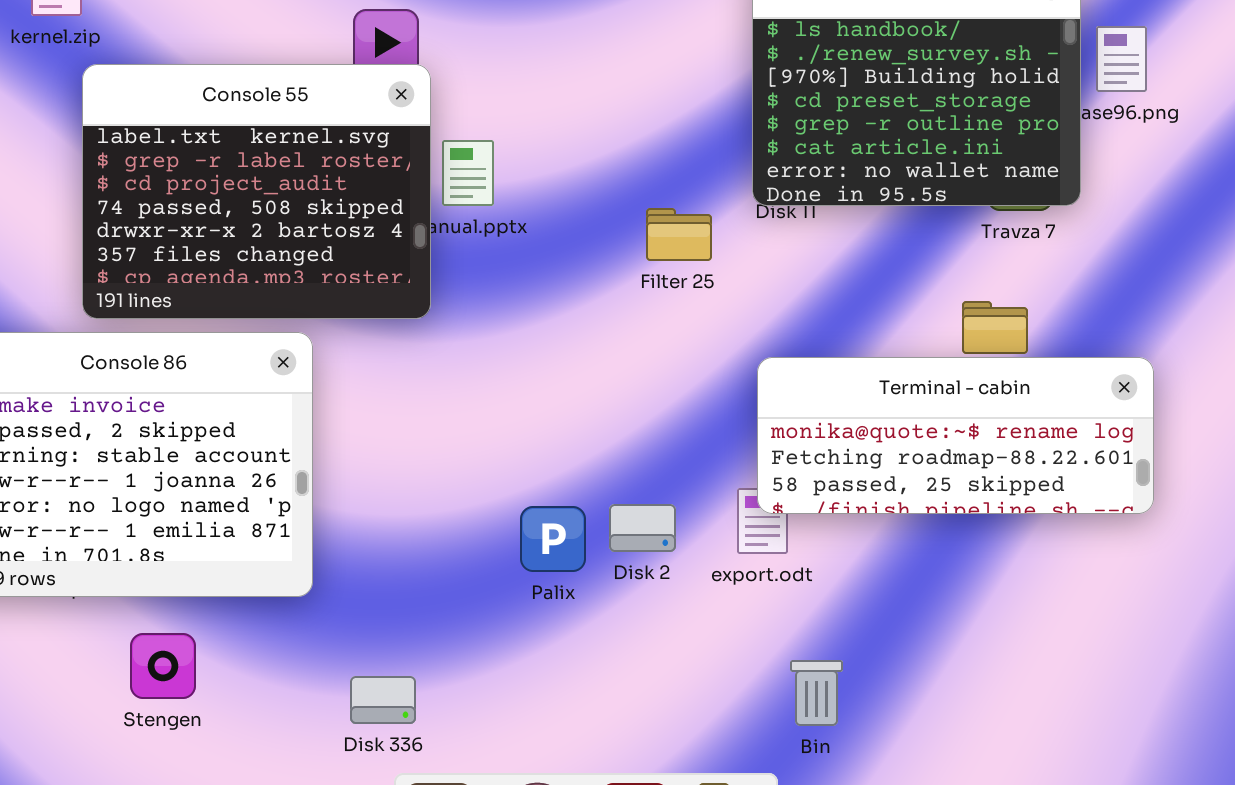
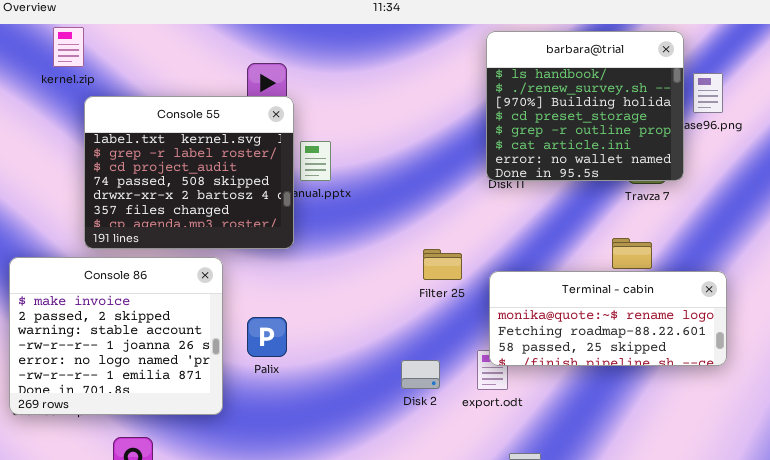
Filter 25: [646,208,712,261] -> [423,249,462,280], moved
Palix: [520,506,586,572] -> [247,317,287,357], moved

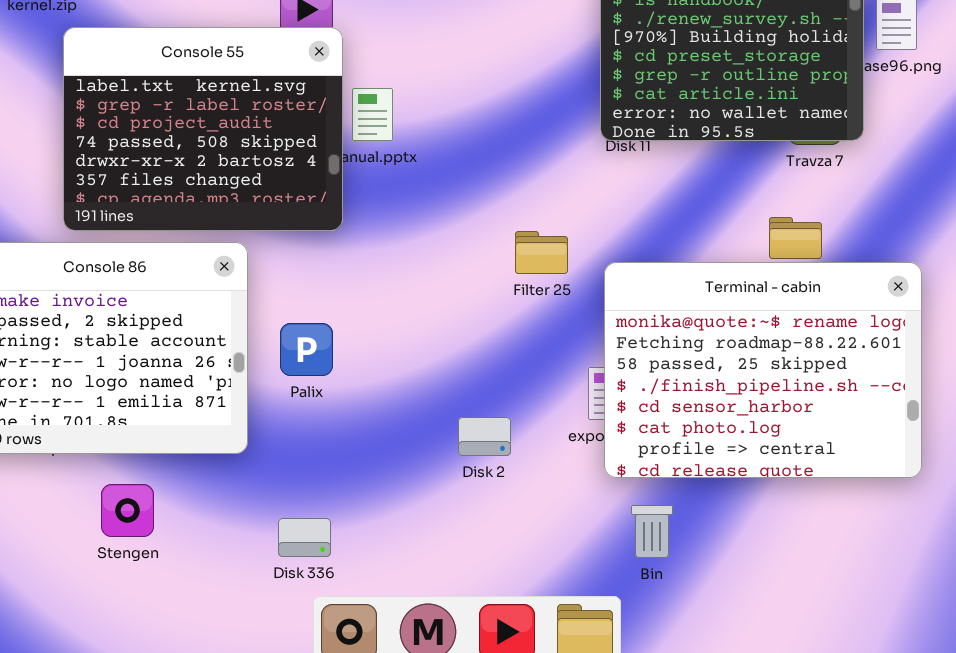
Terminal - cabin: [489,271,727,366] -> [604,262,922,478], resized
Disk 2: [401,360,440,389] -> [458,417,511,456], moved

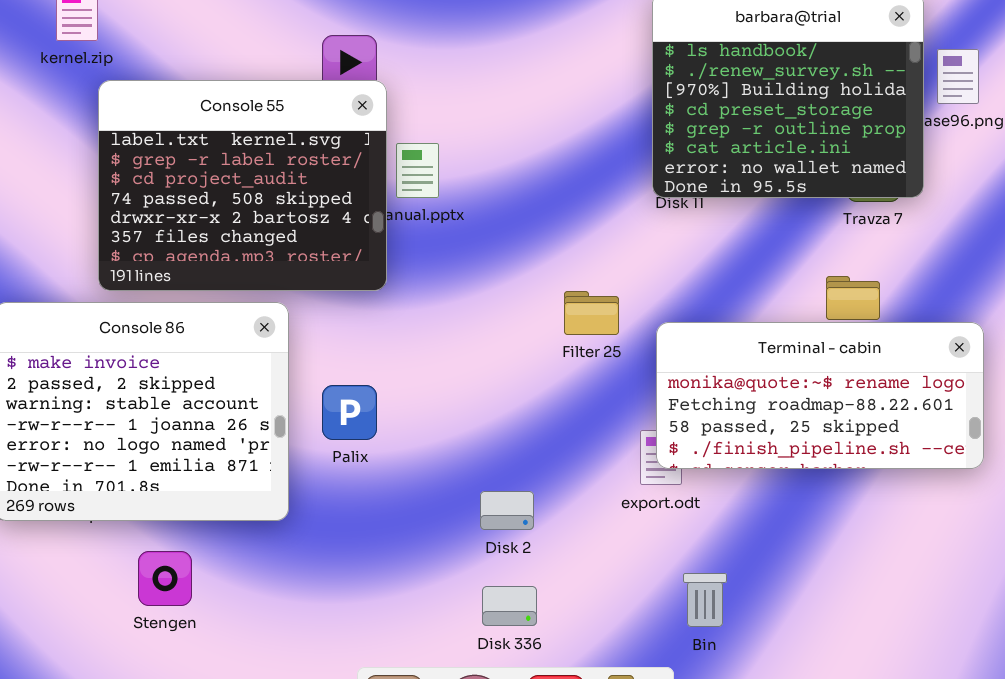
Terminal - cabin: [604,262,922,478] -> [656,322,984,469], resized
Disk 2: [458,417,511,456] -> [480,491,534,530], moved
Disk 336: [278,518,331,557] -> [482,586,537,626], moved

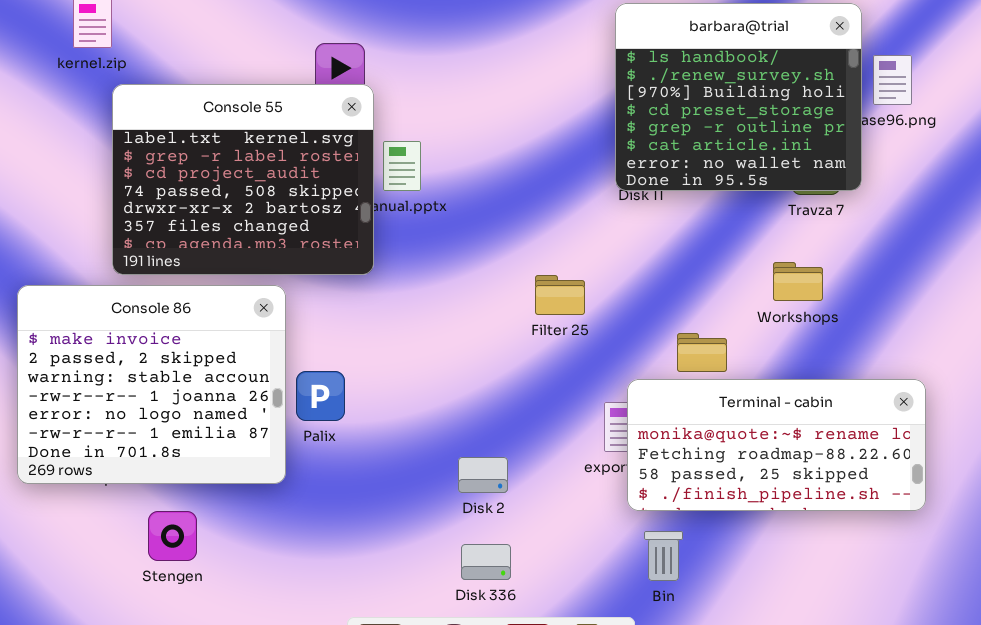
Terminal - cabin: [656,322,984,469] -> [627,379,926,511], moved
Palix: [322,385,377,440] -> [296,371,345,421], moved

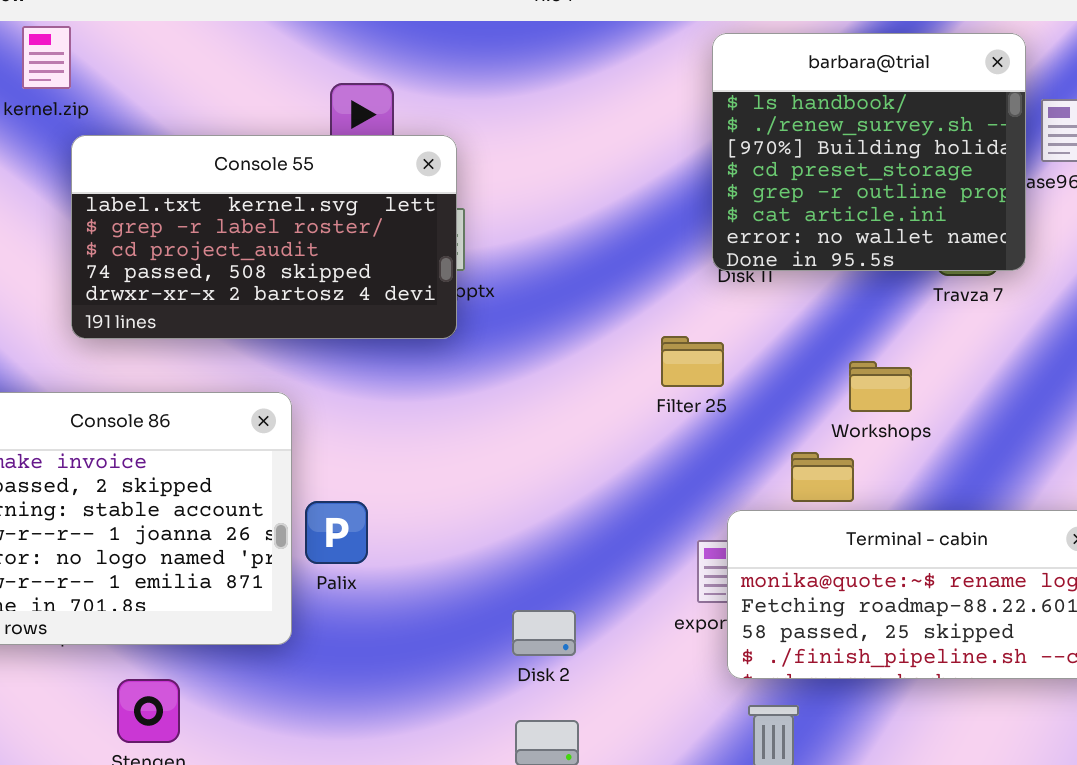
Console 55: [112,84,374,275] -> [71,135,457,339], resized
Workshops: [773,262,823,301] -> [849,361,912,412], moved
Filter 25: [535,275,585,315] -> [661,336,724,387], moved

